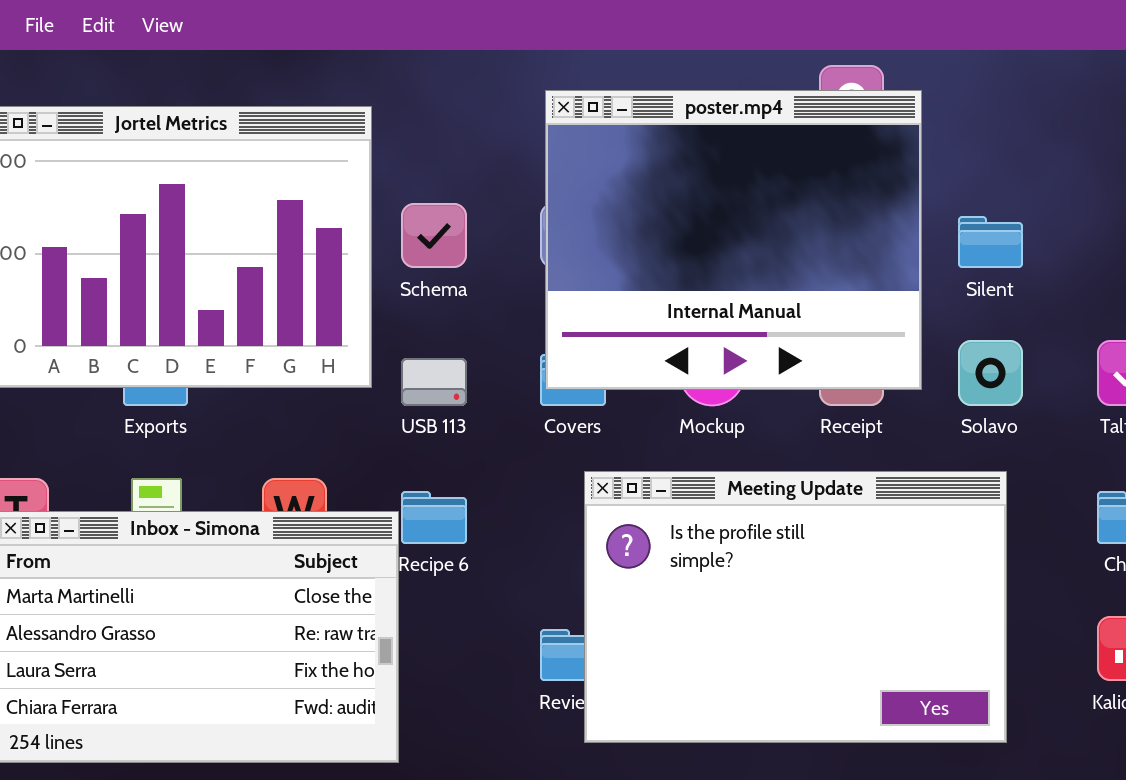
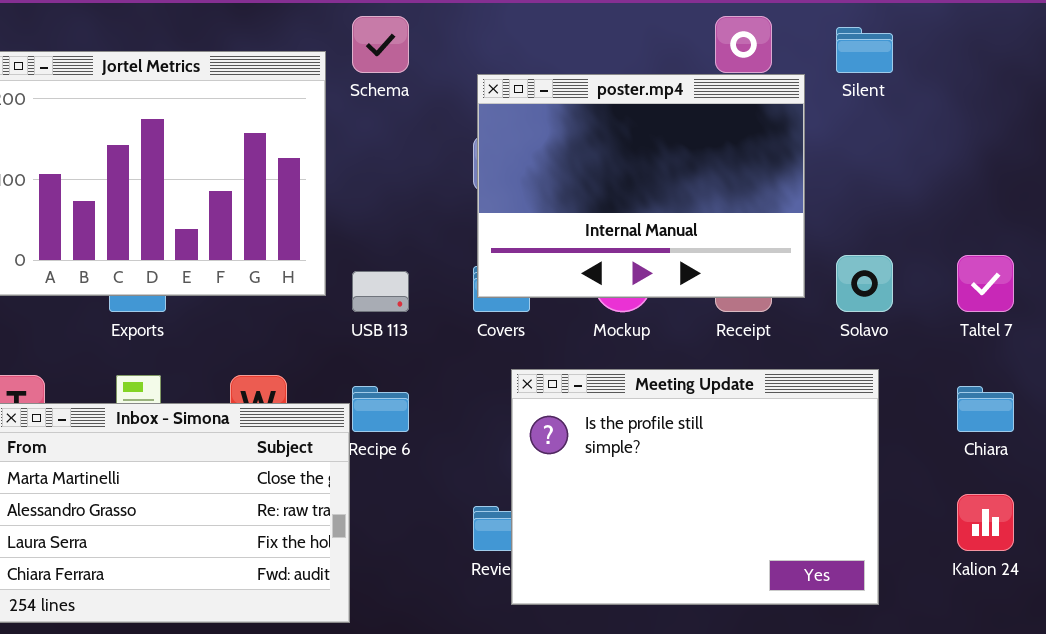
poster.mp4: [545,90,922,390] -> [477,74,805,298], resized
Schema: [401,203,467,268] -> [352,16,409,73], moved
Silent: [958,216,1023,268] -> [836,27,893,73], moved

